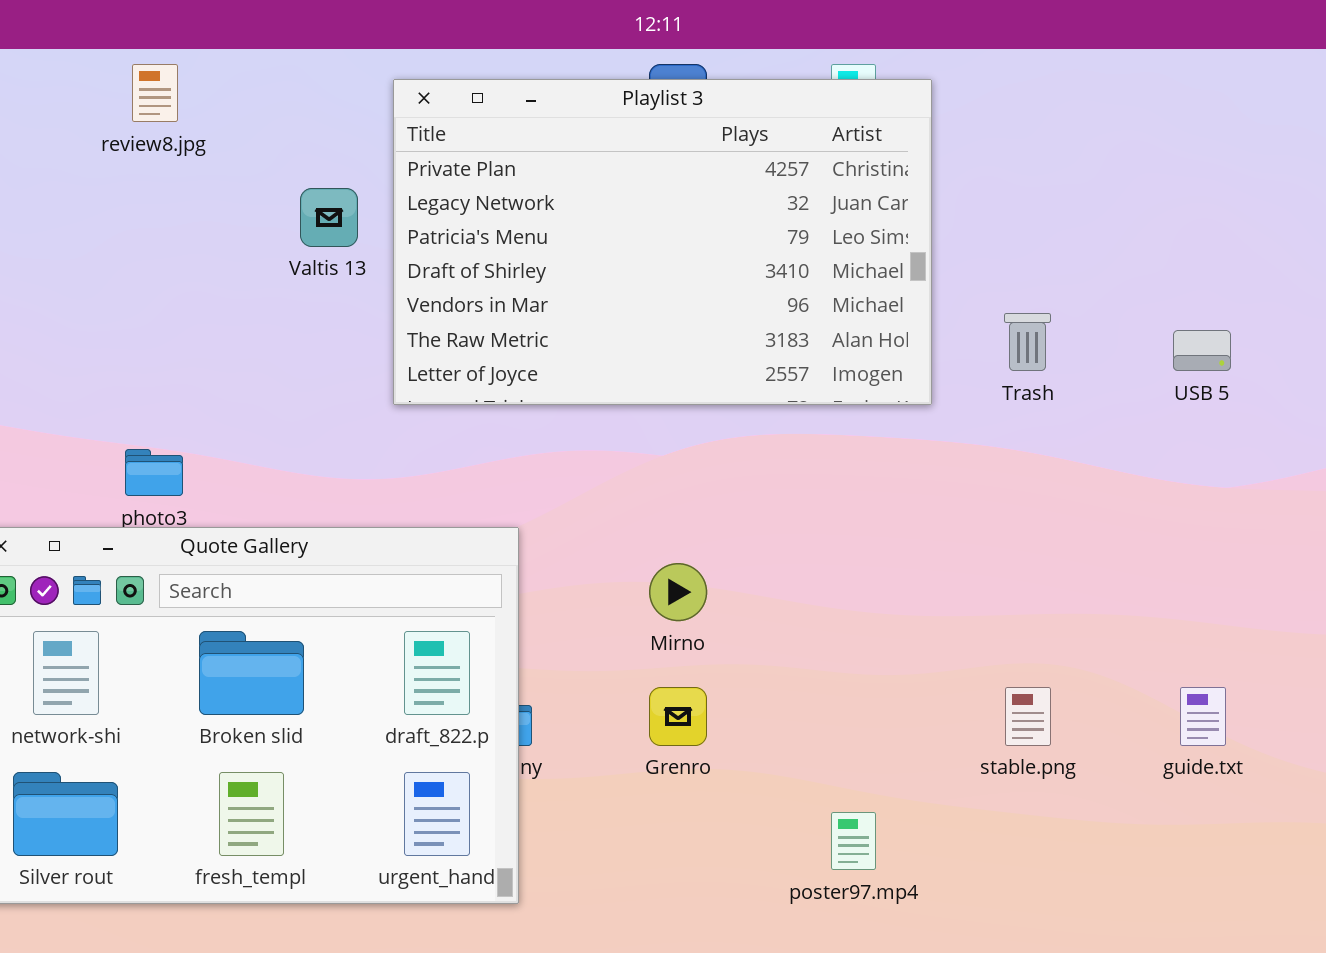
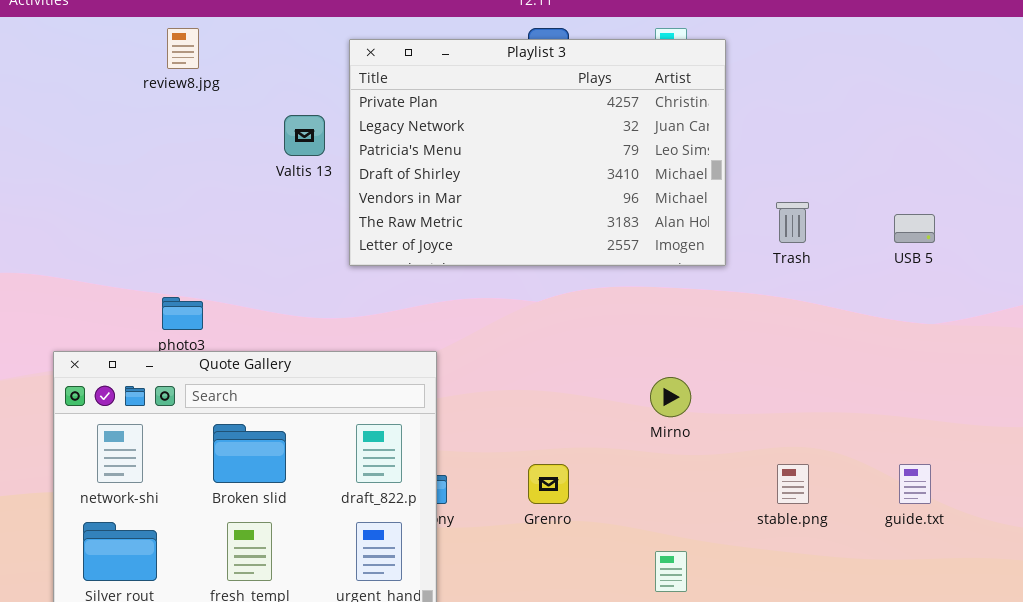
Mirno: [649,563,707,621] -> [650,377,691,417], moved

